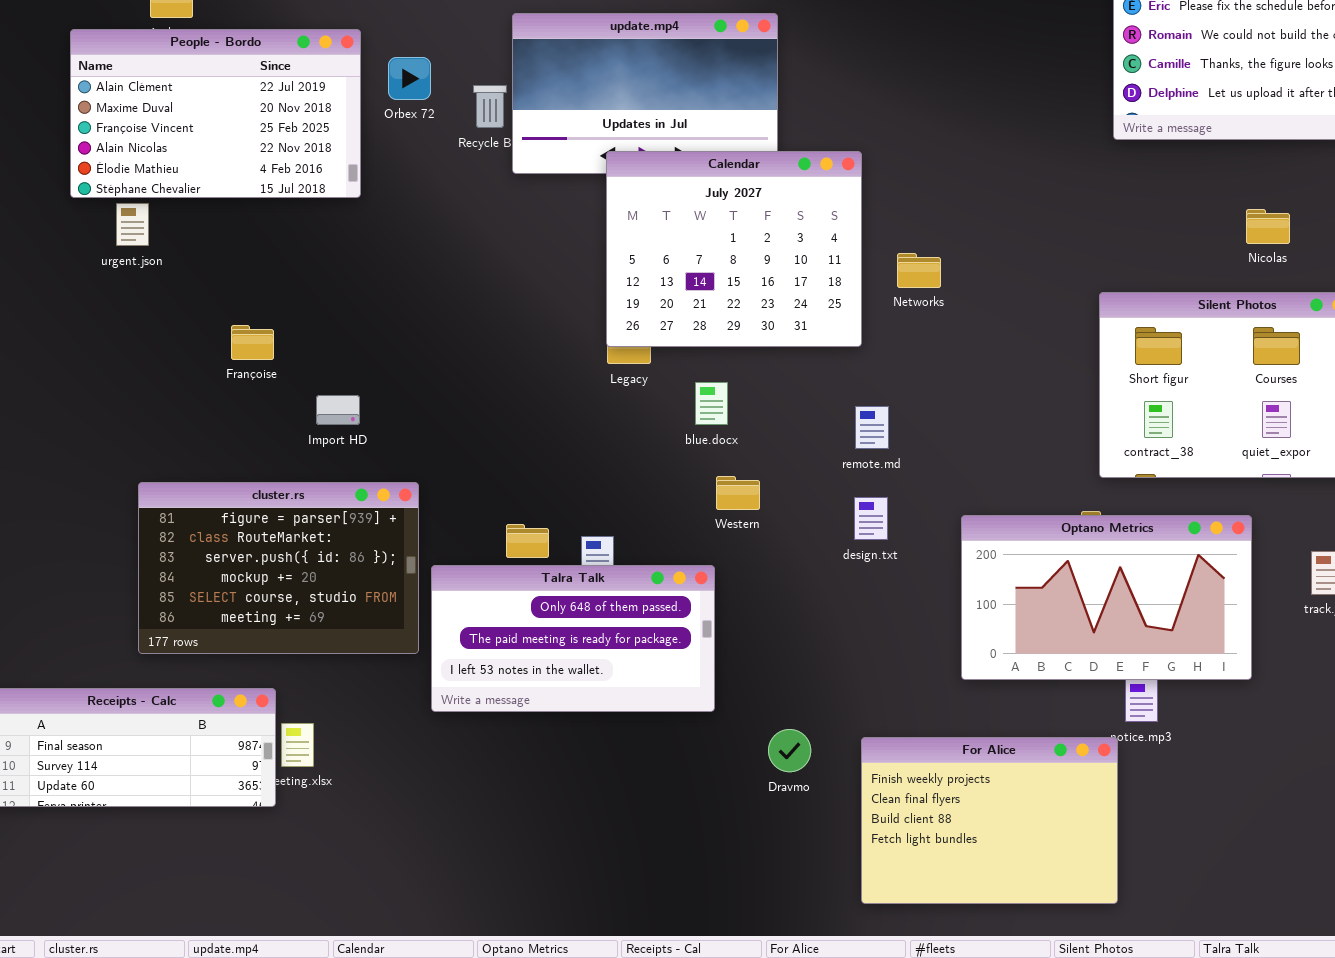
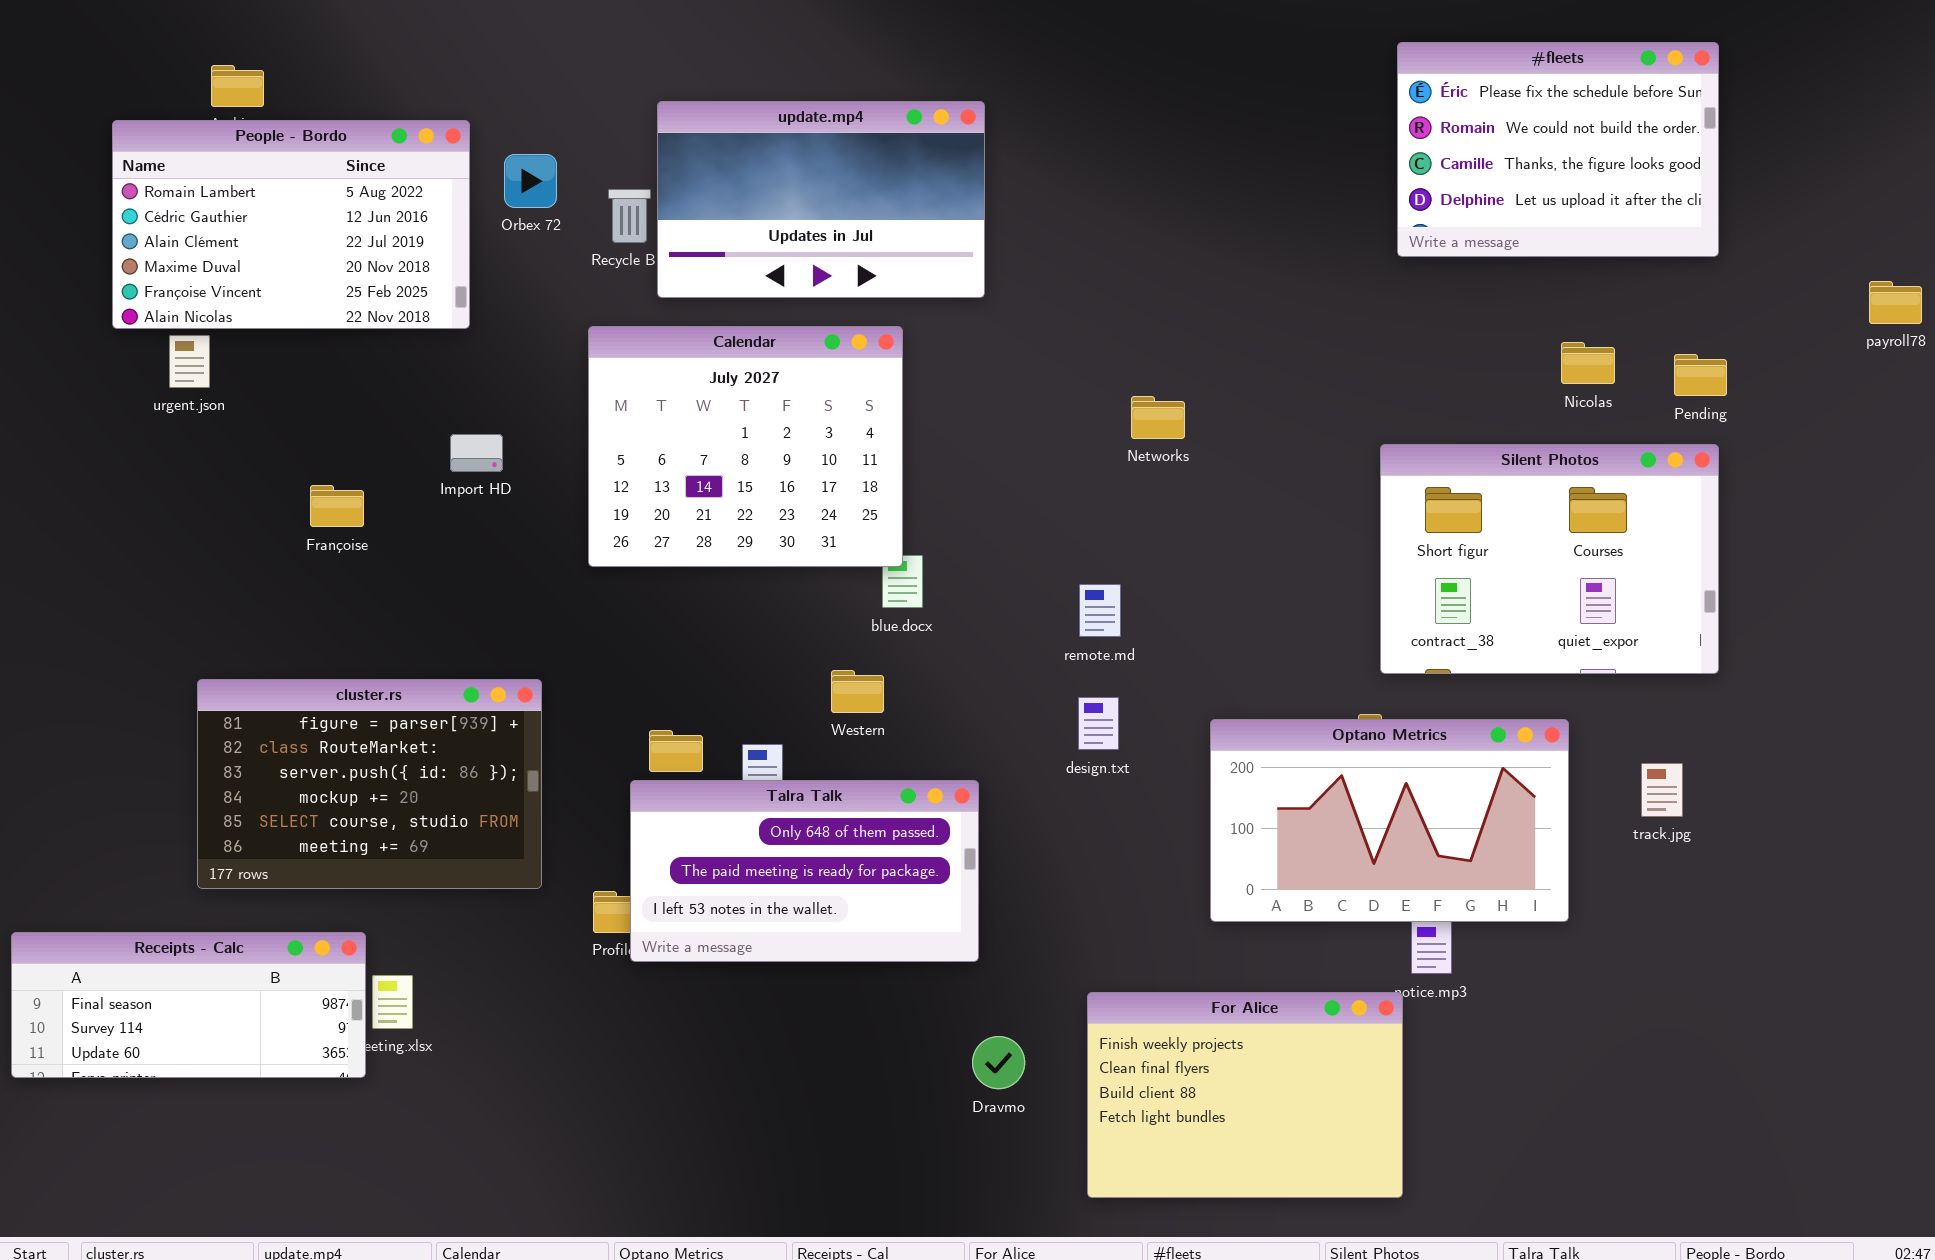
People - Bordo: [70,29,361,198] -> [112,120,470,329], scrolled up 2 rows
Calendar: [606,151,862,347] -> [588,326,903,567], moved
Import HD: [316,395,360,425] -> [450,434,503,472], moved
Western: [716,476,760,510] -> [831,670,884,713], moved
Talra Talk: [431,565,715,712] -> [630,780,979,962], moved
Dravmo: [768,729,811,772] -> [972,1036,1025,1089], moved

